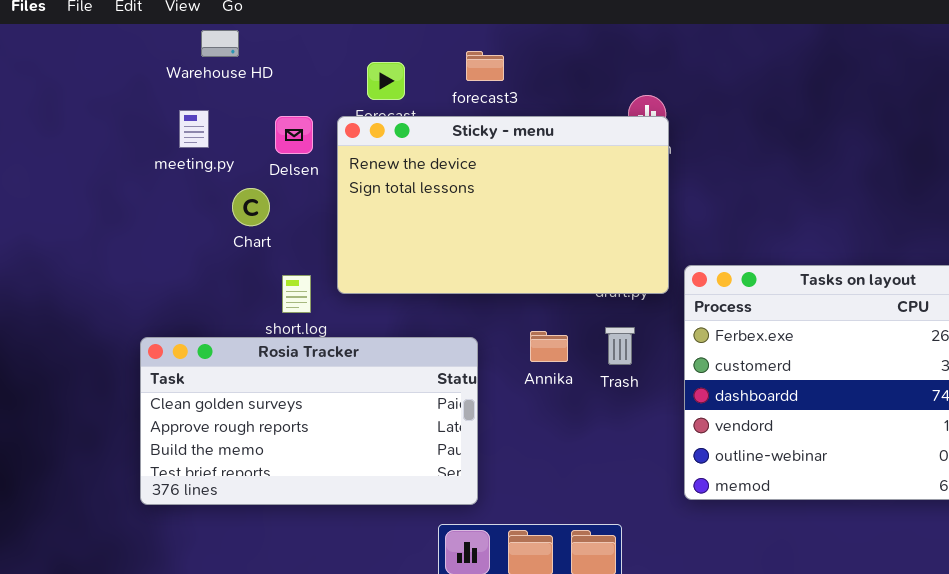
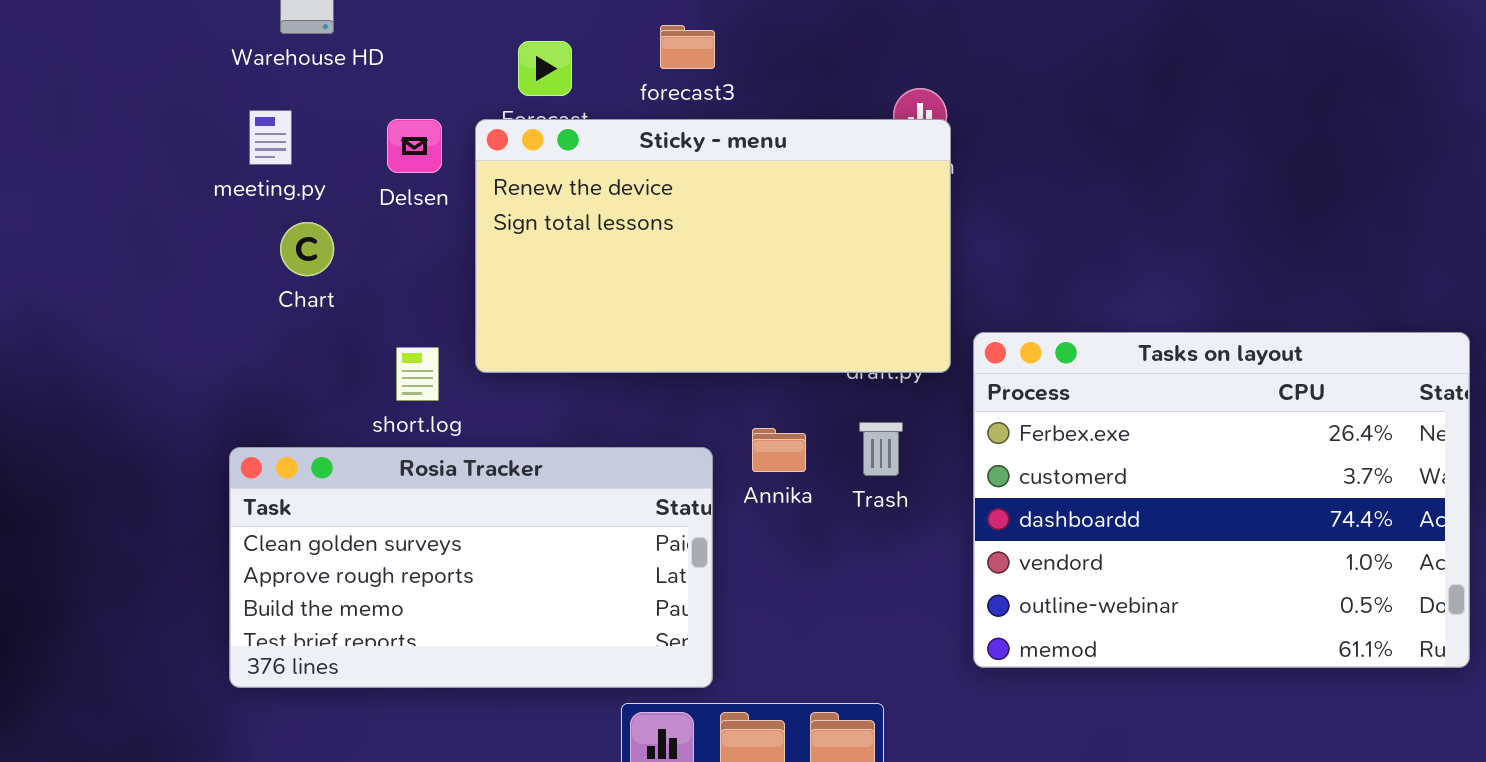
Chart: [232,188,270,226] -> [280,222,334,276], moved
Rosia Tracker: [140,337,478,505] -> [229,447,713,688], moved

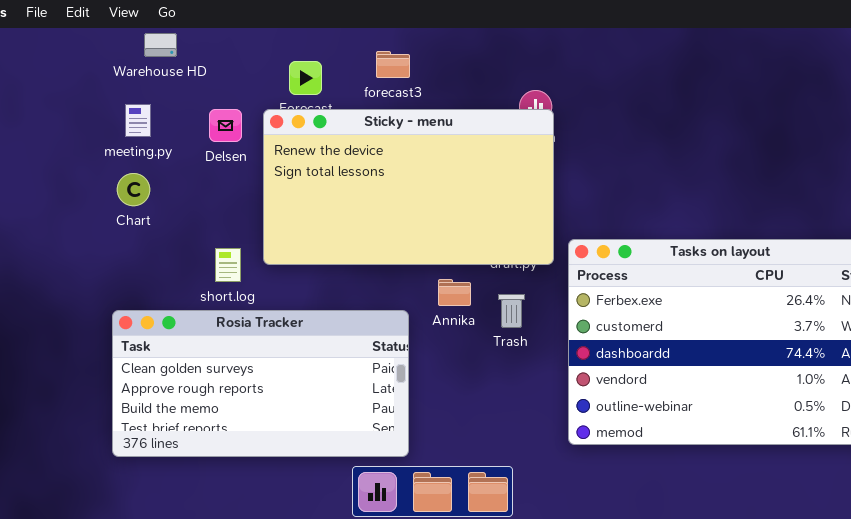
Chart: [280,222,334,276] -> [117,173,150,206], moved
Annika: [752,428,806,472] -> [438,279,471,306], moved

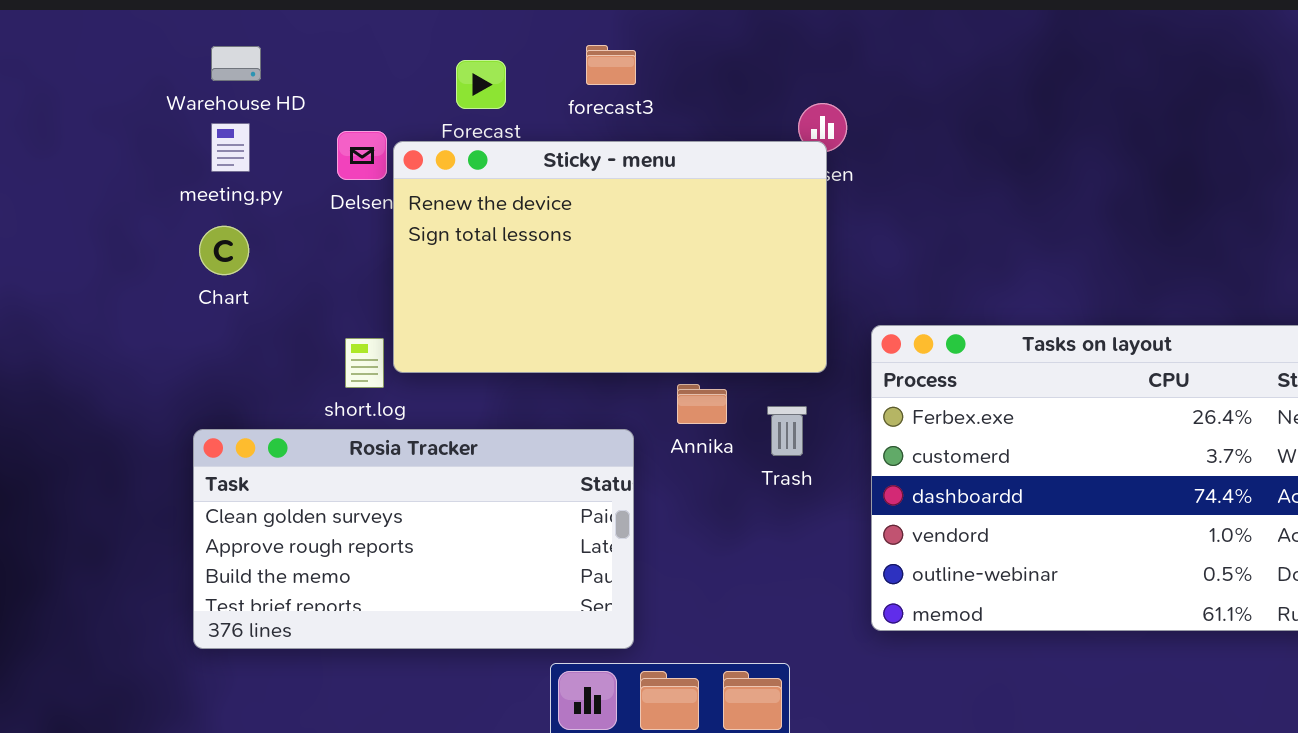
Warehouse HD: [144,33,177,57] -> [211,46,261,81], moved
Sticky - menu: [263,109,554,265] -> [393,141,827,373], moved

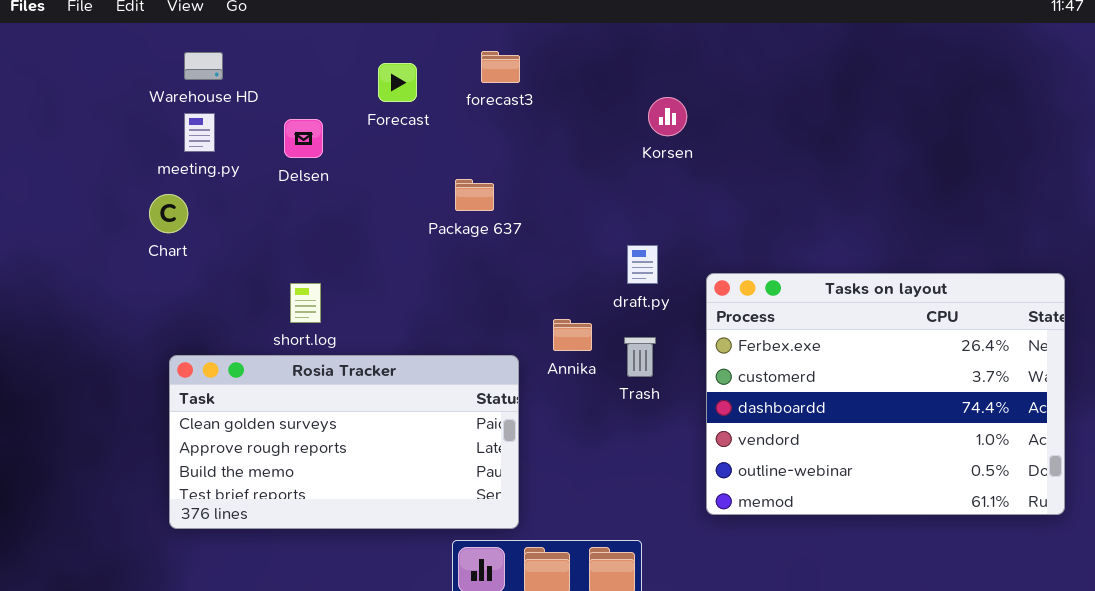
Sticky - menu: [393,141,827,373] -> none, closed
Chart: [199,226,249,275] -> [149,194,188,233], moved

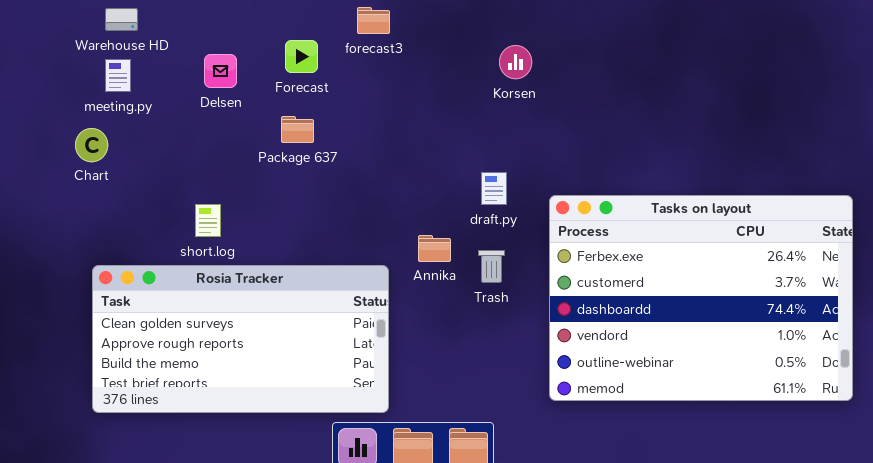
Forecast: [378,63,417,102] -> [285,40,318,73], moved
Delsen: [284,119,323,158] -> [204,54,237,88], moved
Package 637: [455,179,494,211] -> [281,116,314,143], moved

